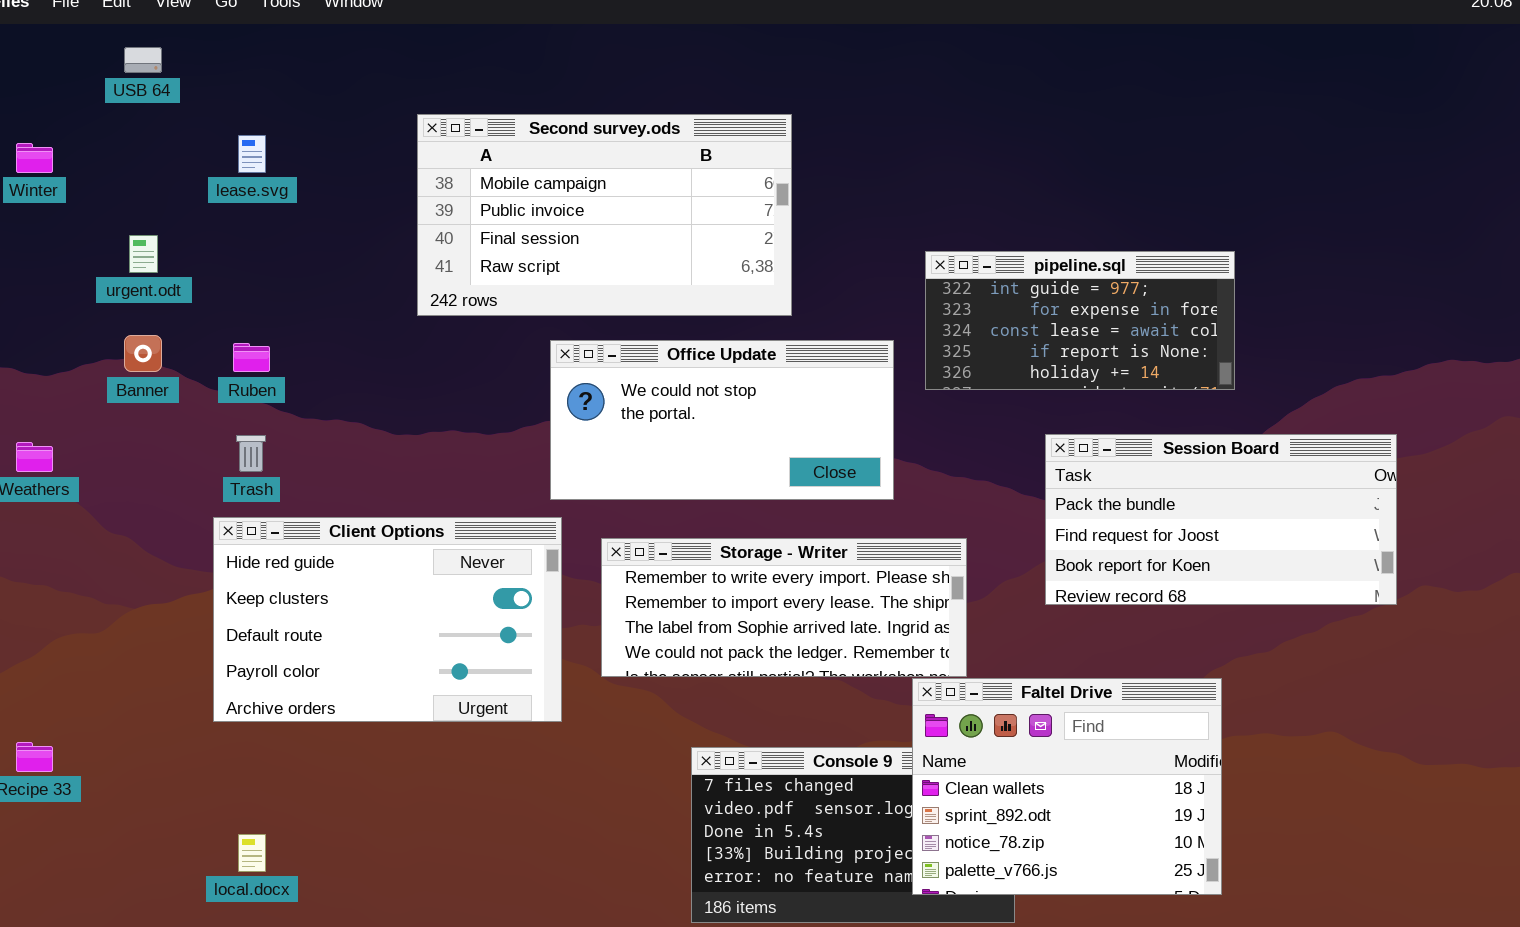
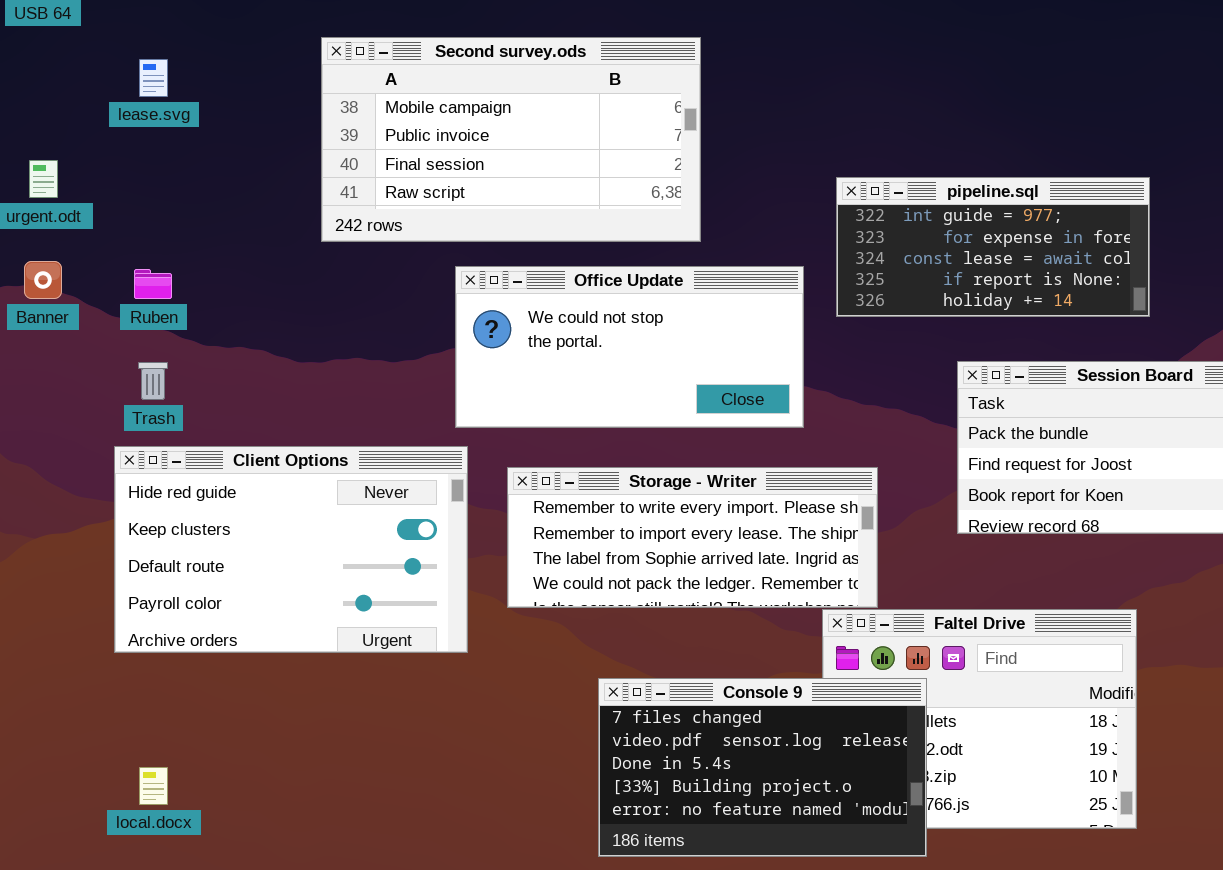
Console 9: [691,747,1015,923] -> [598,678,927,857], raised

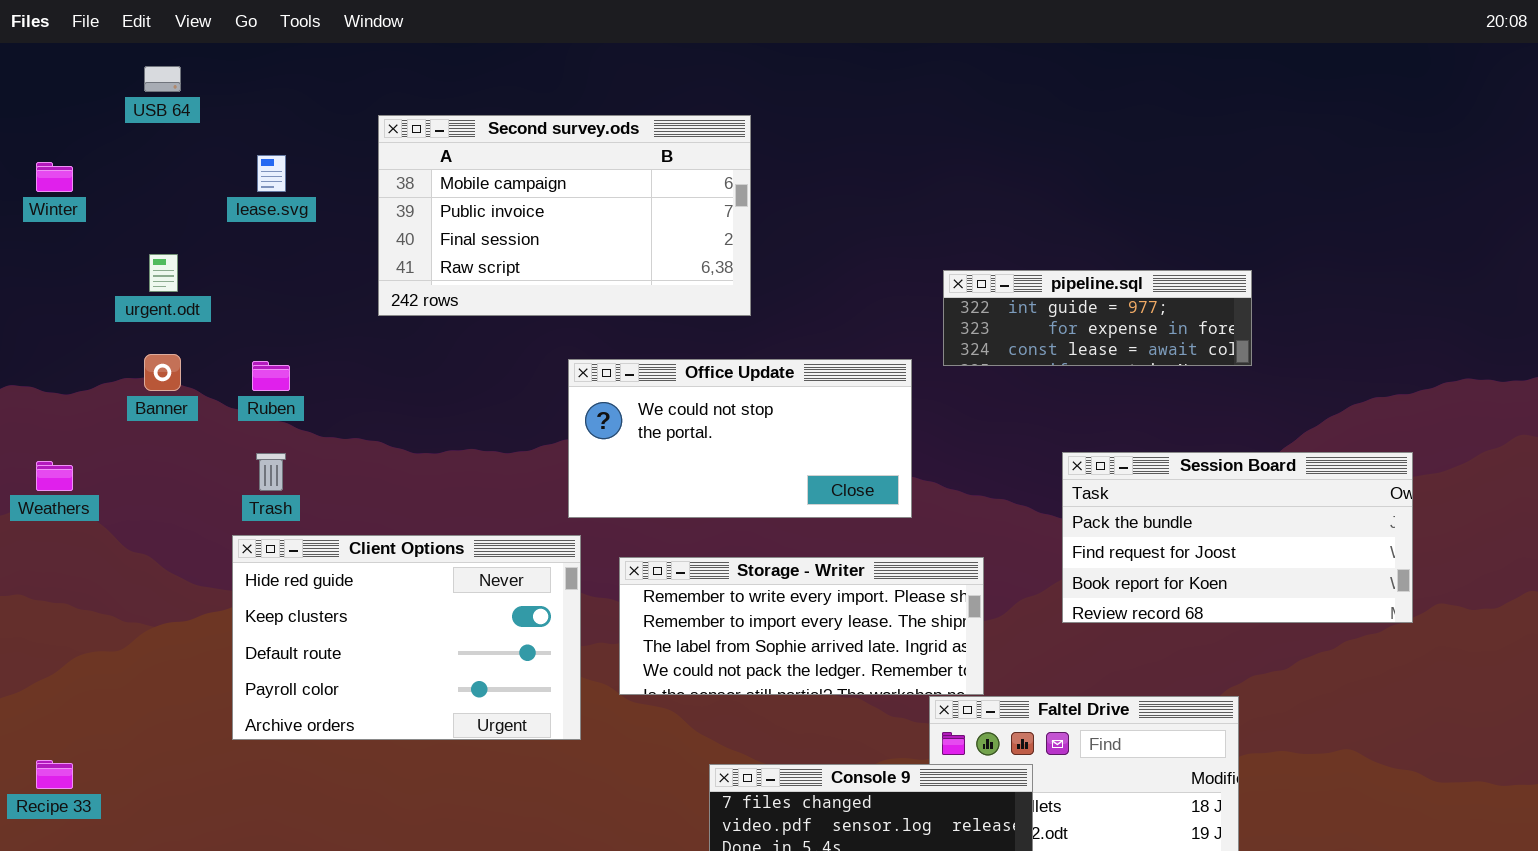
Second survey.ods: [321,37,701,242] -> [378,115,751,316], moved
pipeline.sql: [836,177,1150,317] -> [943,270,1252,366], resized

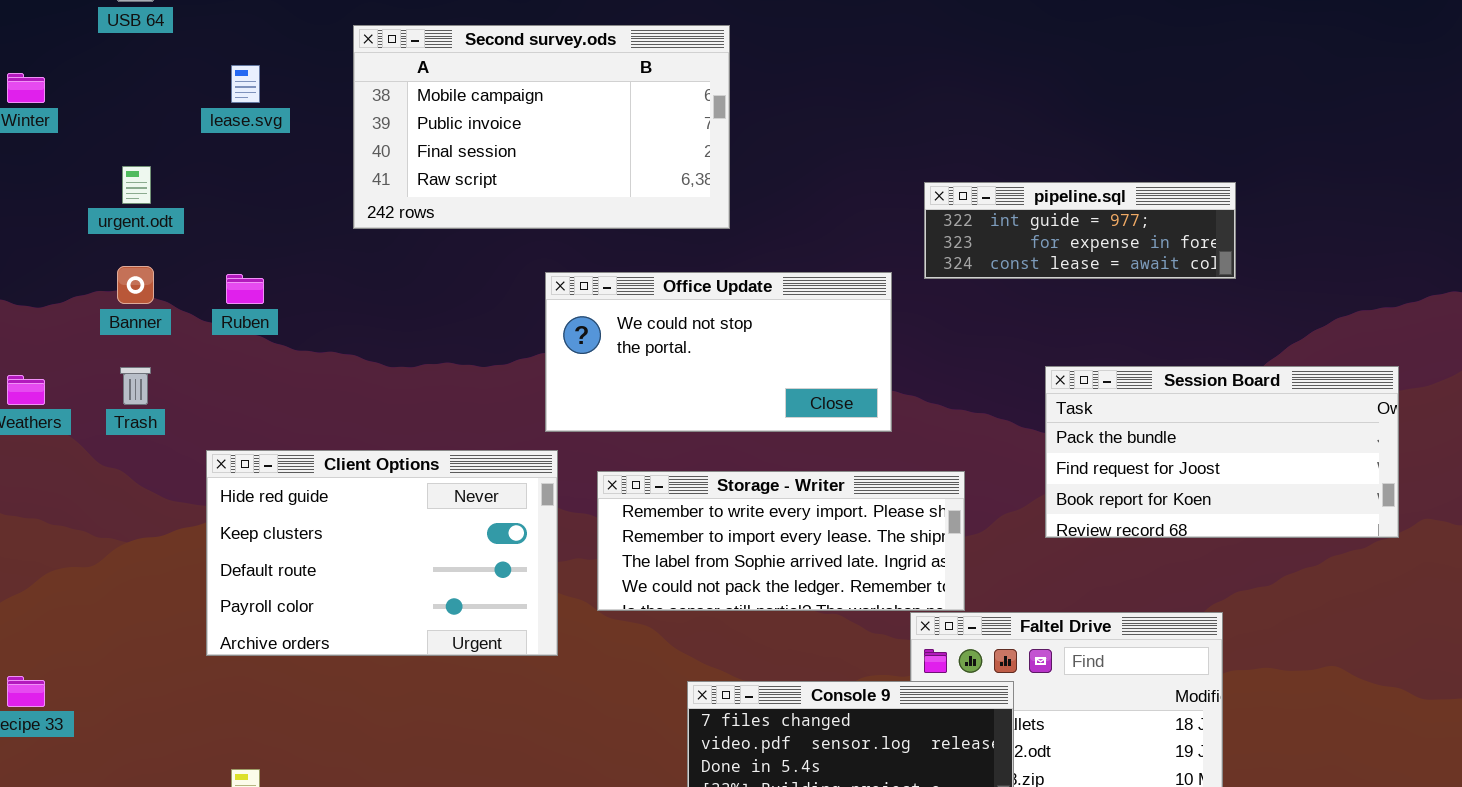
Trash: [256,453,286,491] -> [120,367,151,405], moved

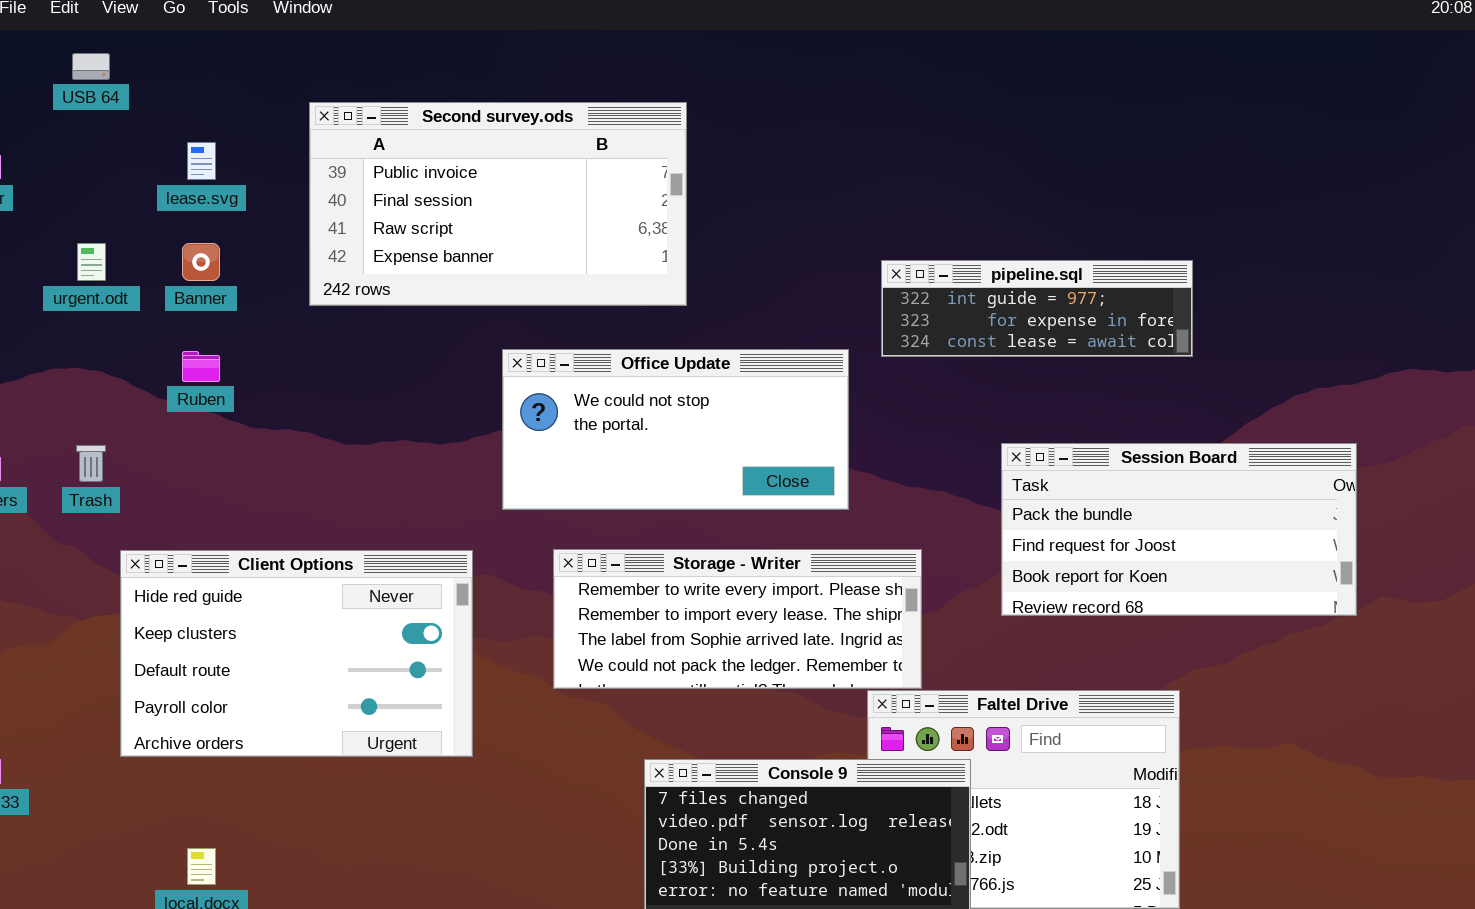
Second survey.ods: [353,25,730,229] -> [309,102,687,306], scrolled down 1 row
Banner: [117,266,154,304] -> [182,243,220,281], moved
Client Options: [206,450,558,656] -> [120,550,473,757], moved

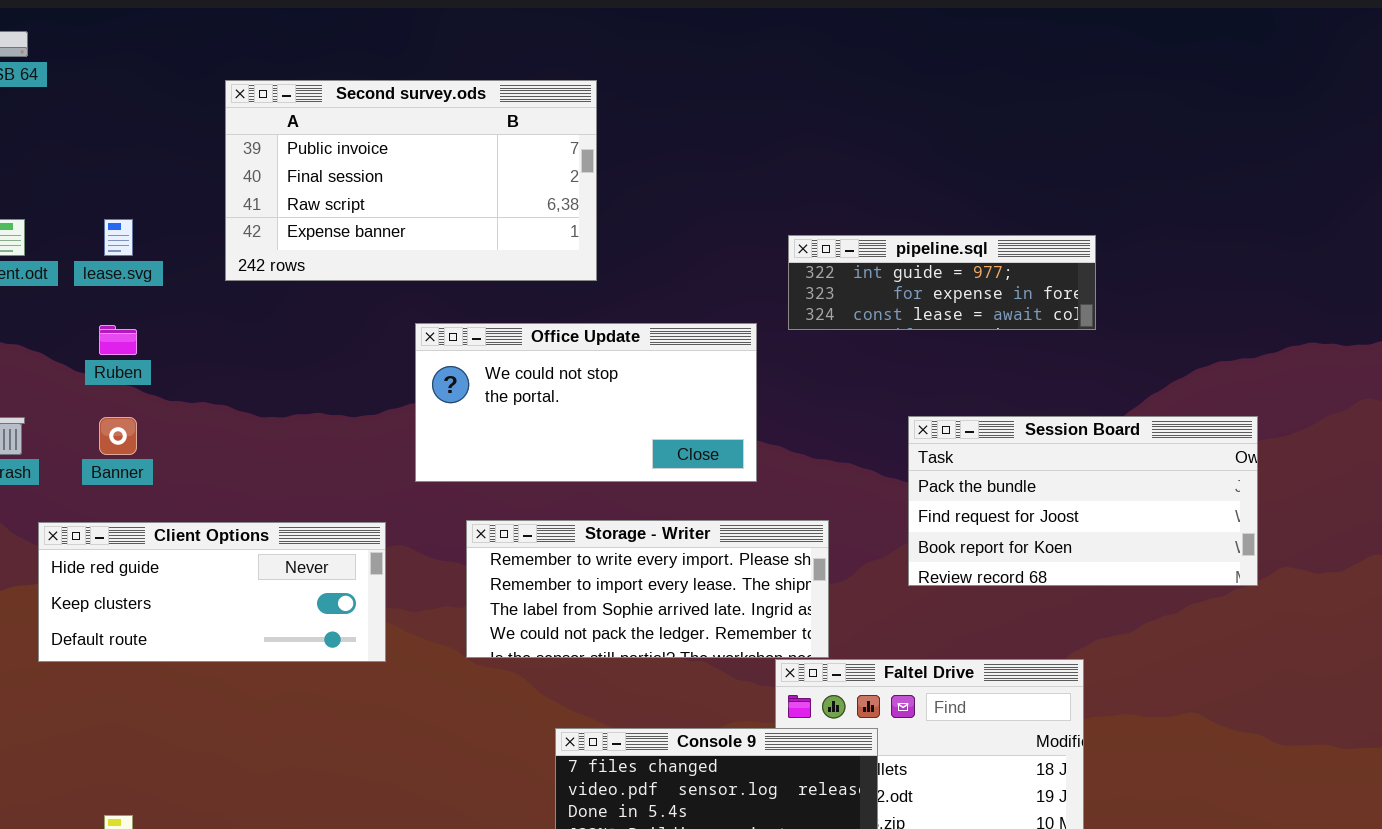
lease.svg: [187,142,216,180] -> [104,219,133,256], moved
Banner: [182,243,220,281] -> [99,417,137,455], moved
Client Options: [120,550,473,757] -> [38,522,386,662], resized

